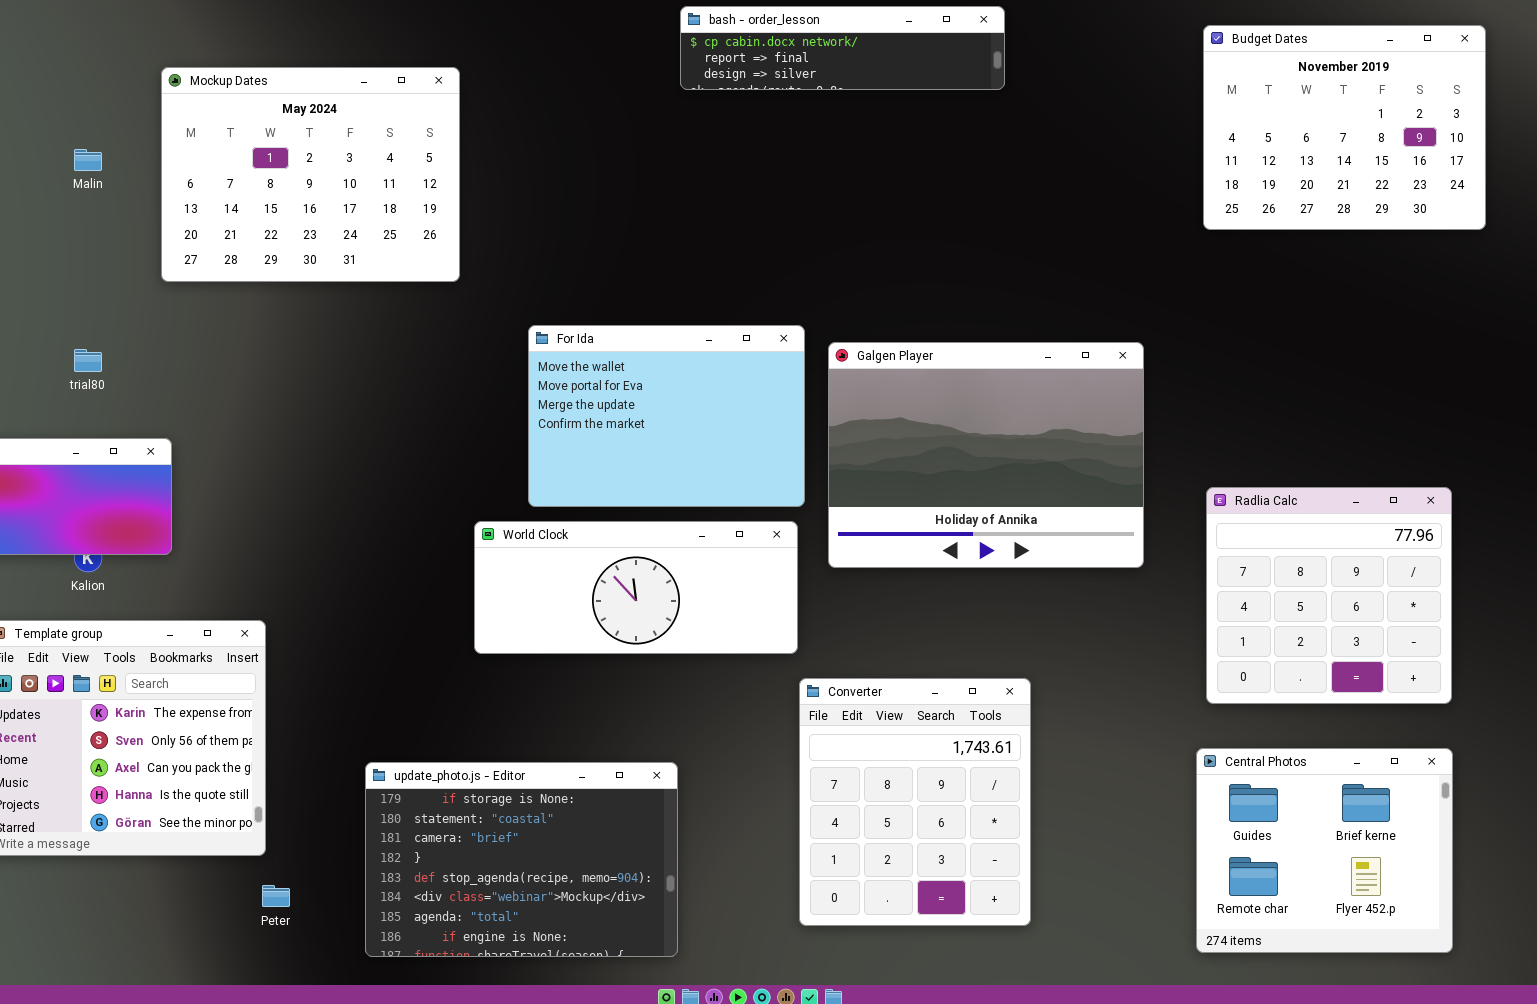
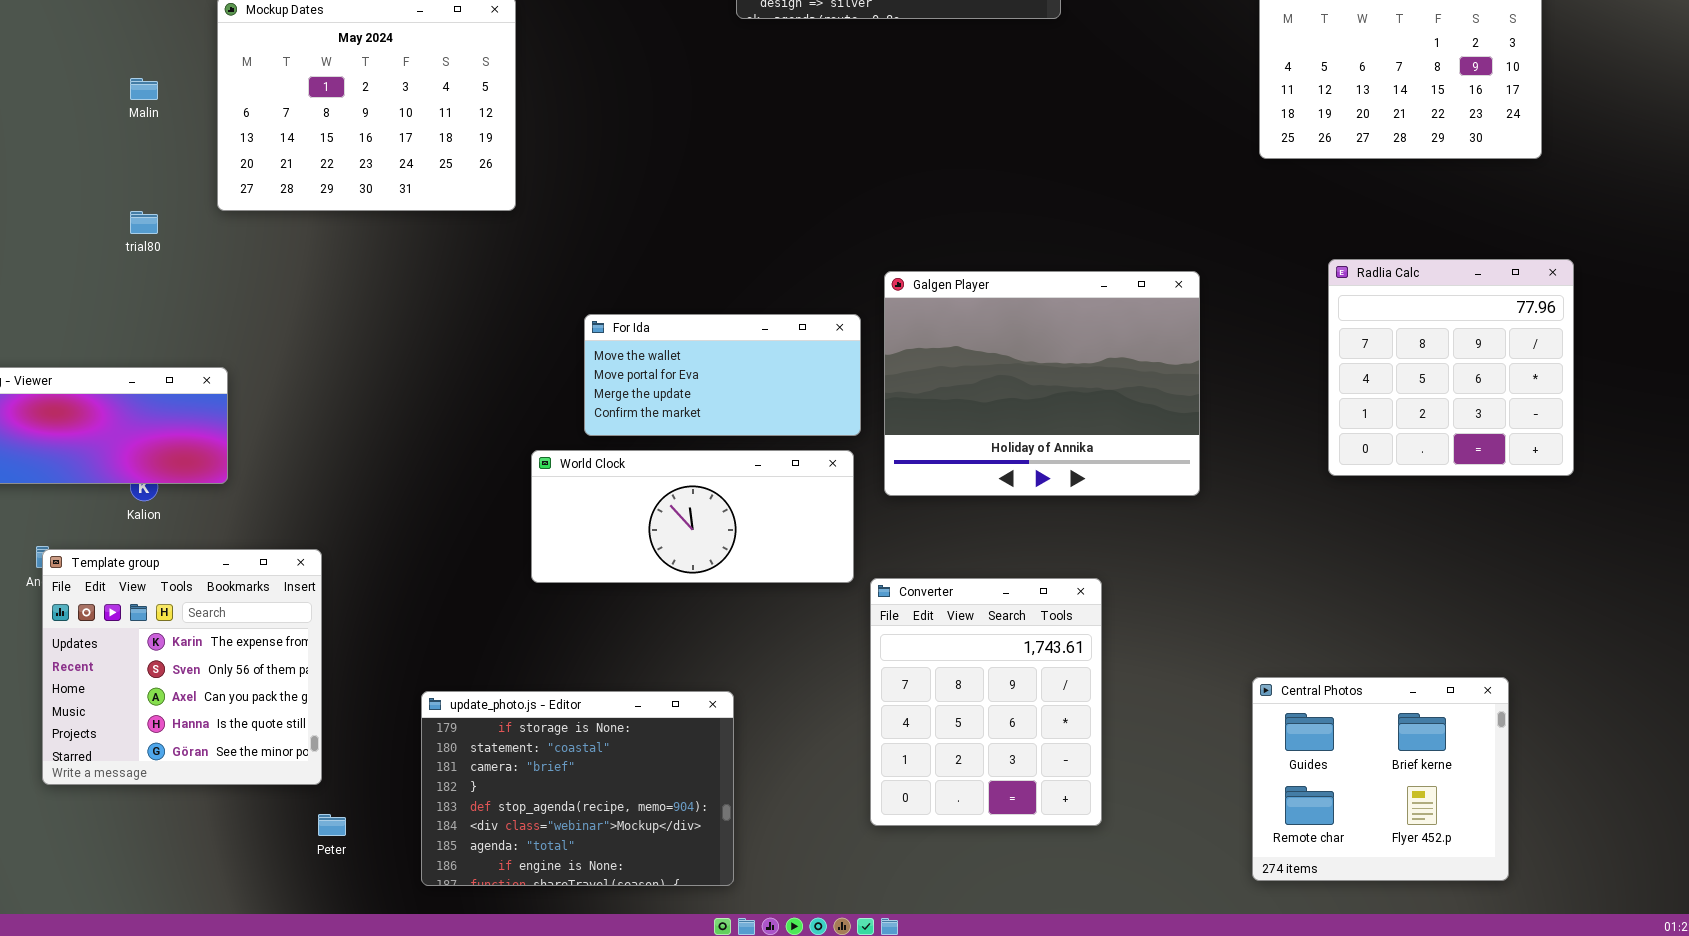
For Ida: [528,325,805,507] -> [584,314,861,436], resized
trial80: [74,349,102,372] -> [130,211,158,234], moved
Radlia Calc: [1206,487,1452,704] -> [1328,259,1574,476], moved
Converter: [799,678,1031,926] -> [870,578,1102,826], moved

